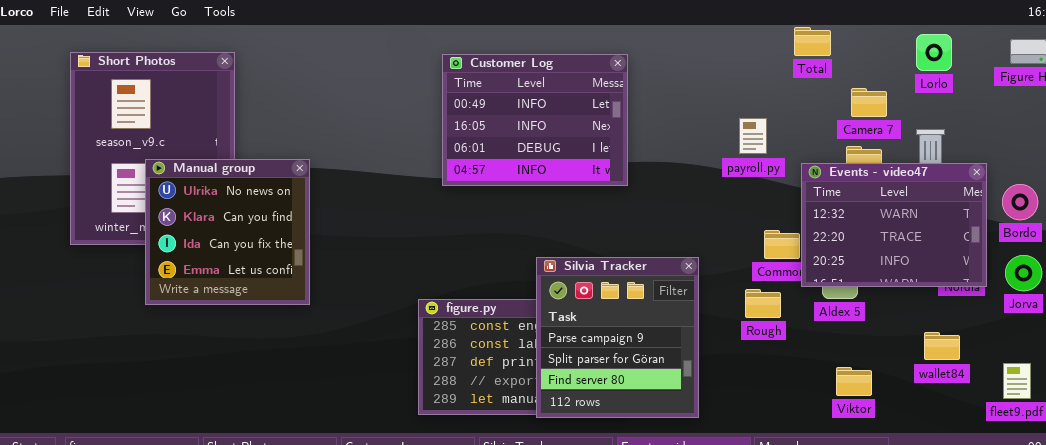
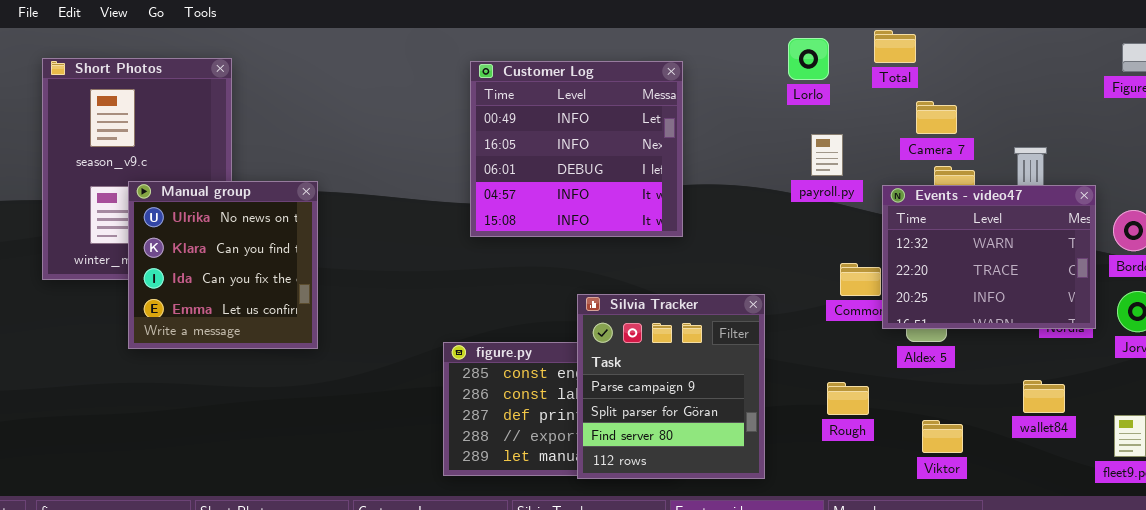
Lorlo: [916,34,952,71] -> [788,38,829,80], moved
Customer Log: [442,54,628,186] -> [470,61,683,237], resized
Camera 7: [851,88,887,117] -> [916,101,957,134], moved
Rough: [745,289,781,318] -> [827,382,869,415], moved

